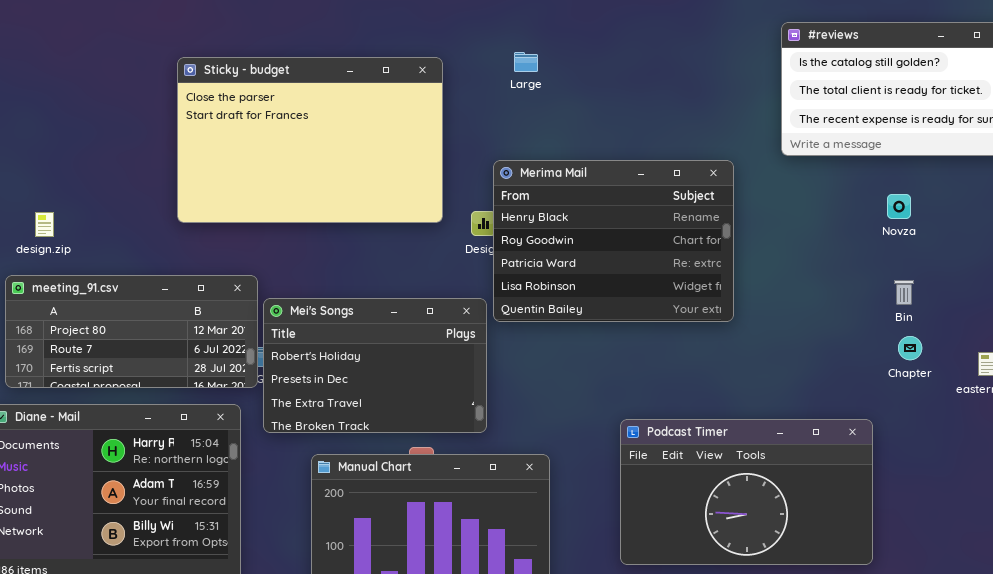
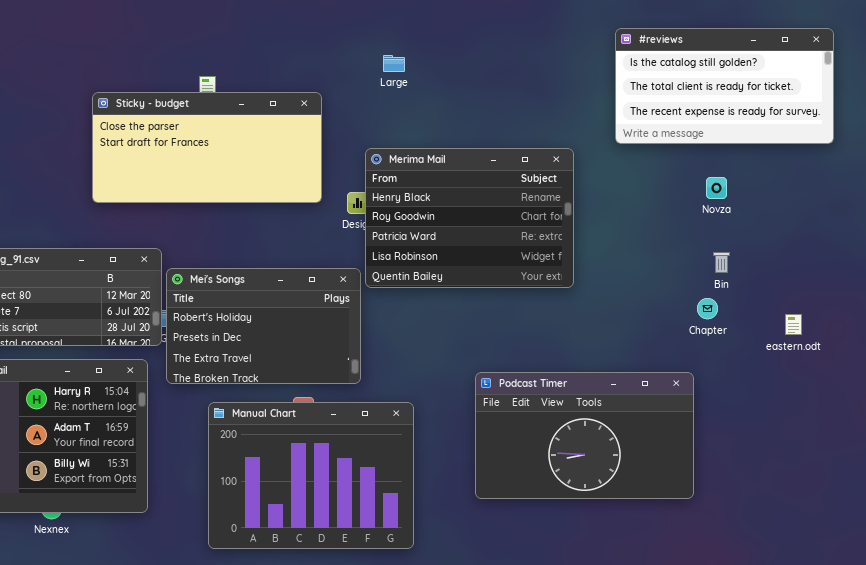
Sticky - budget: [177,57,443,223] -> [92,92,322,203], resized
Chapter: [898,336,922,360] -> [697,298,718,319], moved

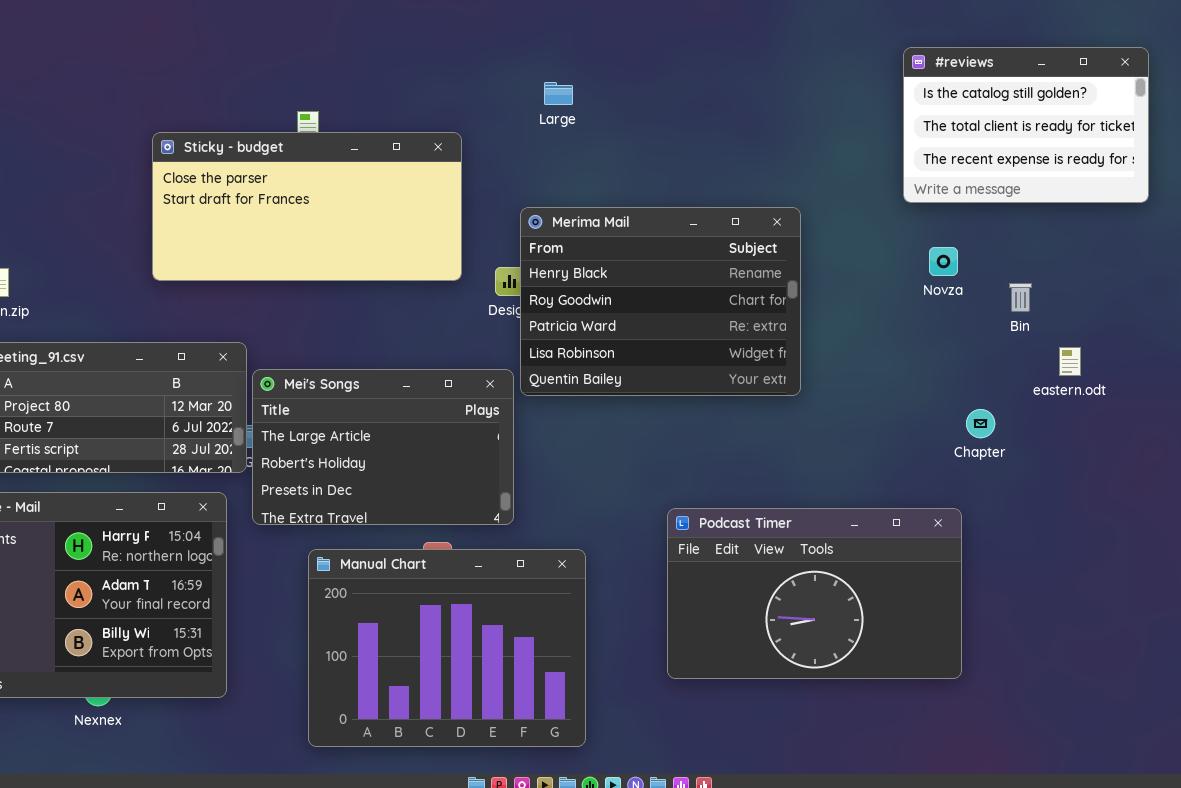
#reviews: [615,28,834,144] -> [903,47,1149,203], resized
Novza: [706,177,727,199] -> [929,247,958,276], moved
Bin: [713,252,730,273] -> [1009,283,1032,312], moved
Mei's Songs: [166,268,361,384] -> [252,369,514,525], scrolled up 1 row
eastern.odt: [785,314,802,335] -> [1059,347,1081,376], moved

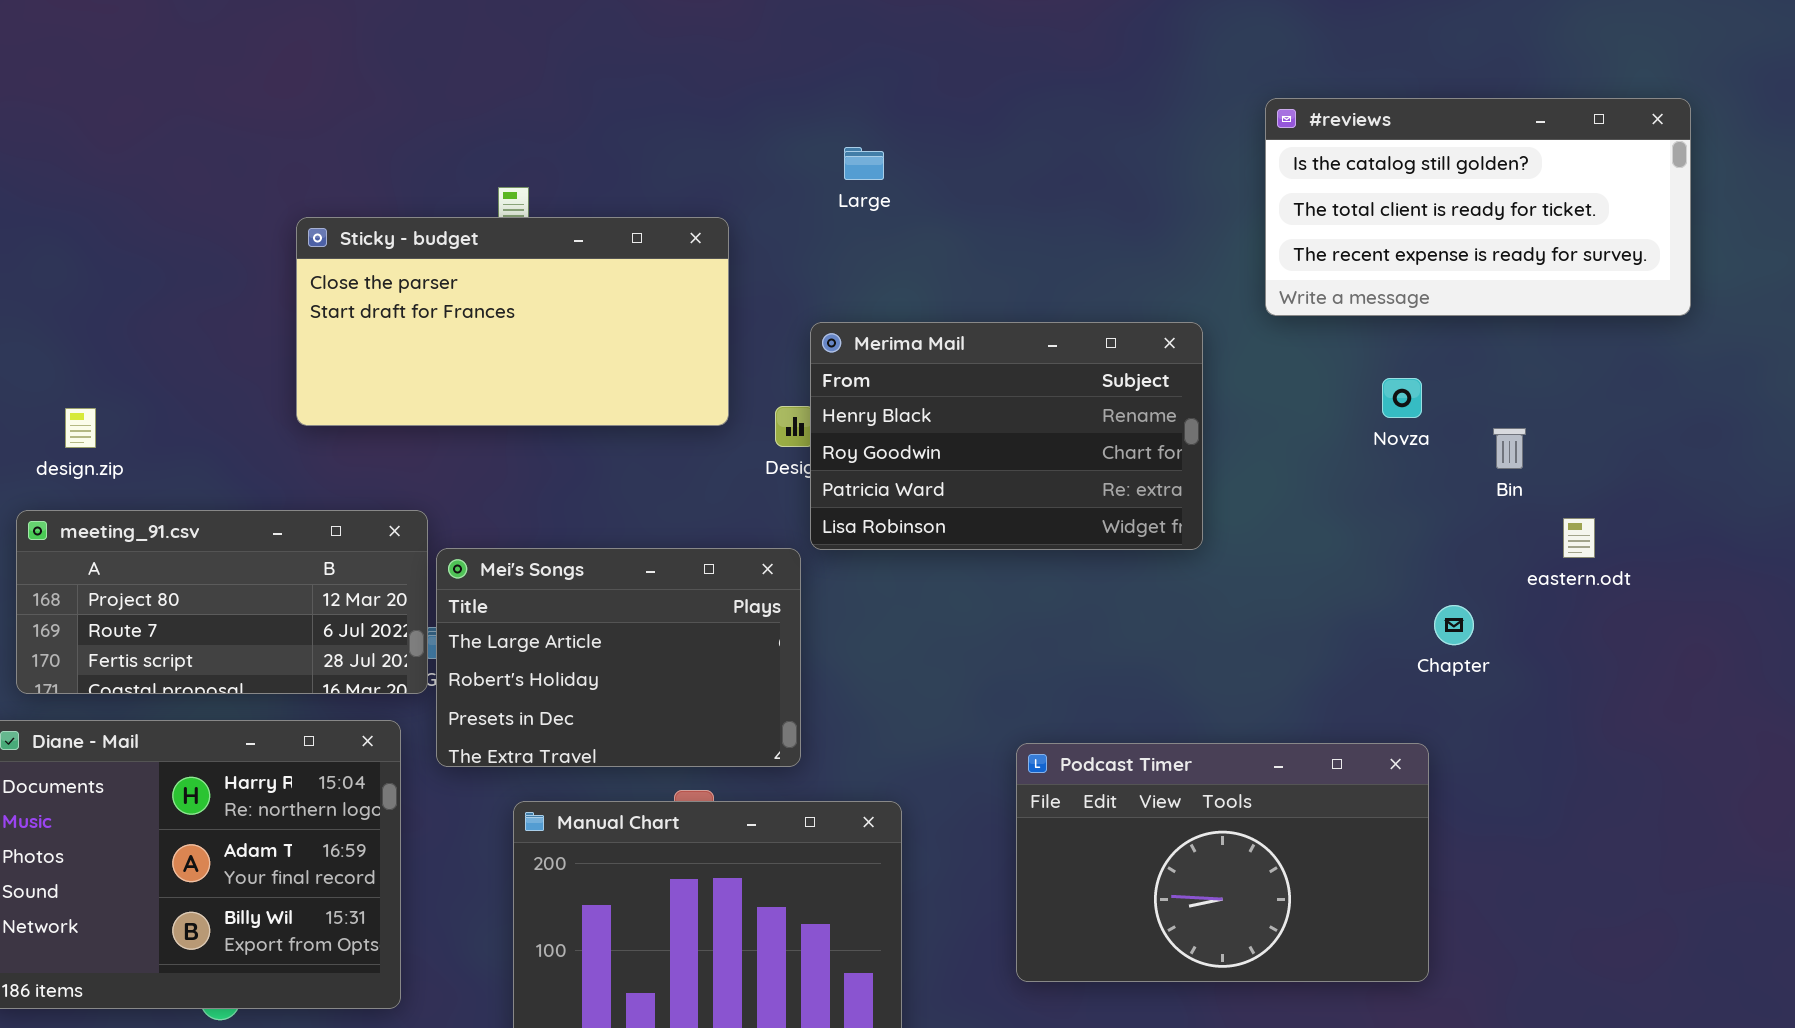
#reviews: [903,47,1149,203] -> [1265,98,1691,316], resized
Merima Mail: [520,207,801,396] -> [810,322,1203,550], resized

